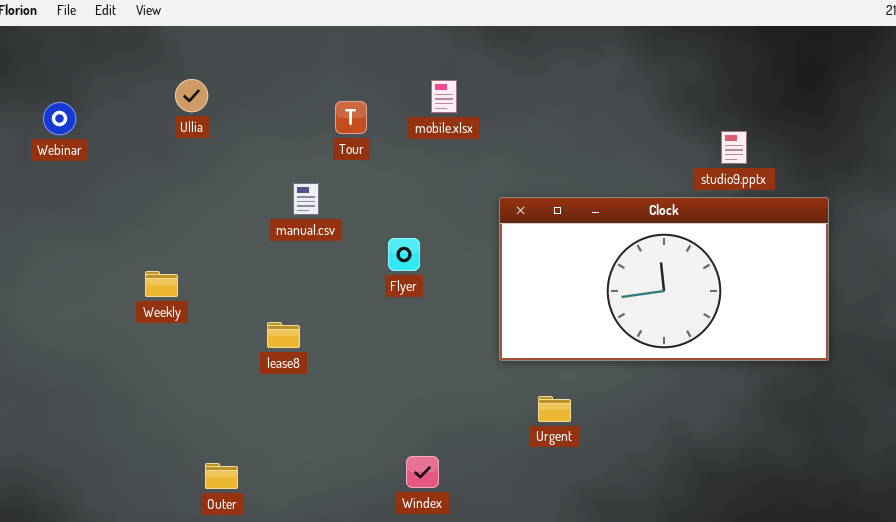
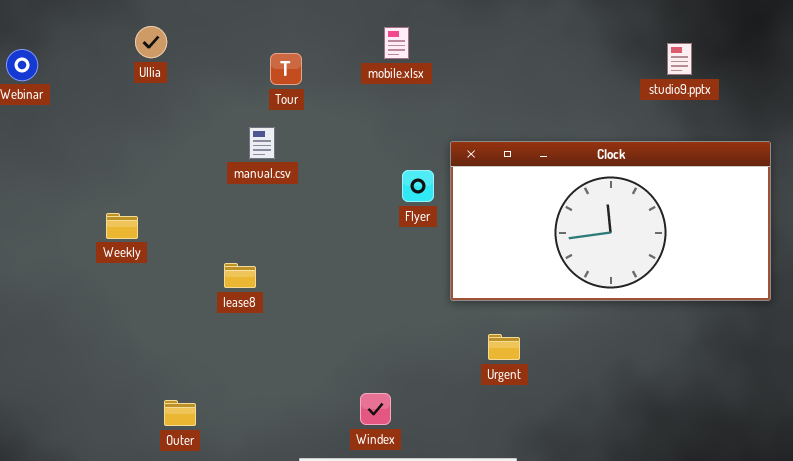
Tour: [335,101,367,134] -> [270,53,302,85], moved
studio9.pptx: [721,131,747,164] -> [667,43,692,75], moved
Flyer: [388,238,420,271] -> [402,170,434,202], moved

